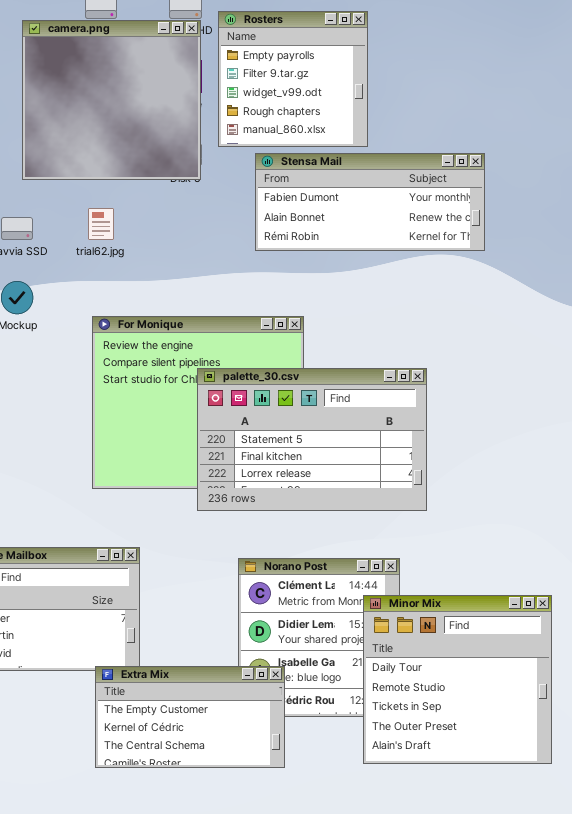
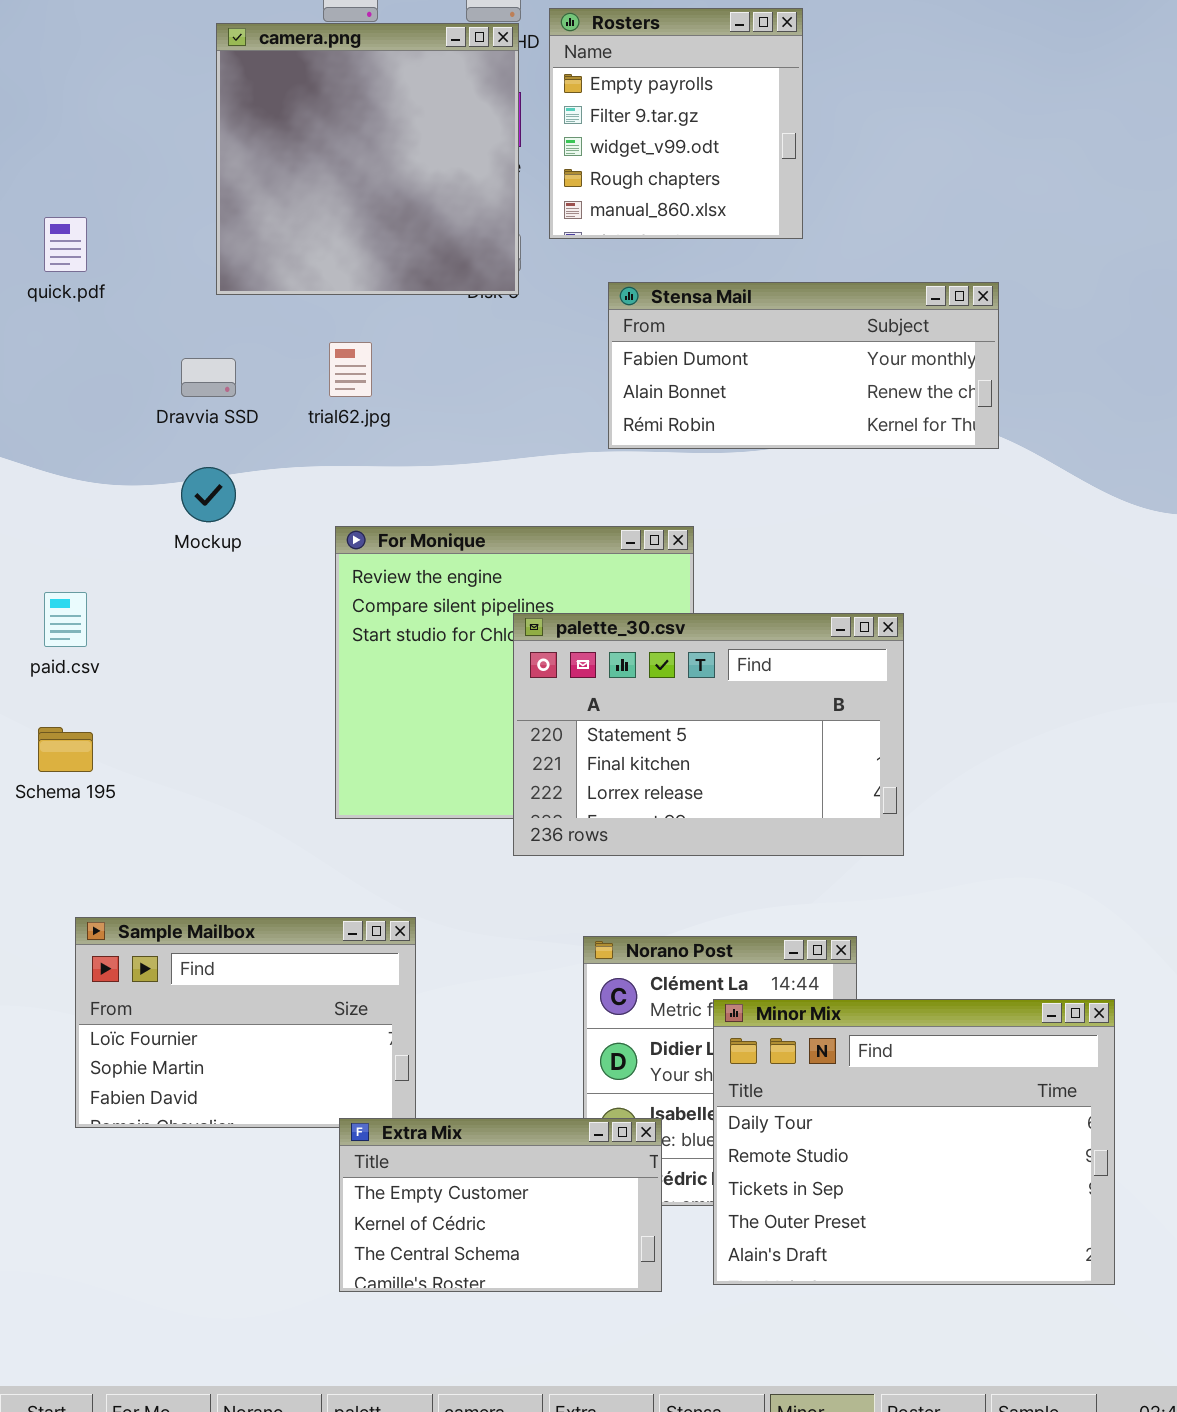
Stensa Mail: [255,153,485,251] -> [608,282,999,449], moved
Minor Mix: [363,595,552,764] -> [713,999,1115,1285], resized

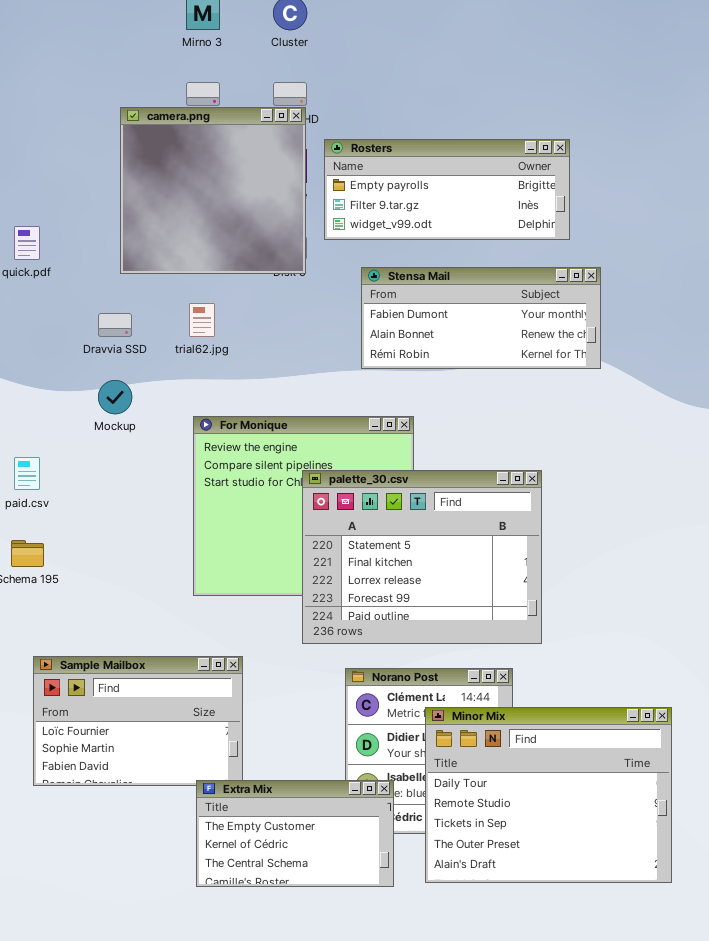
Rosters: [549,8,803,239] -> [324,139,570,240], resized
palette_30.csv: [513,613,904,856] -> [302,470,542,644], resized

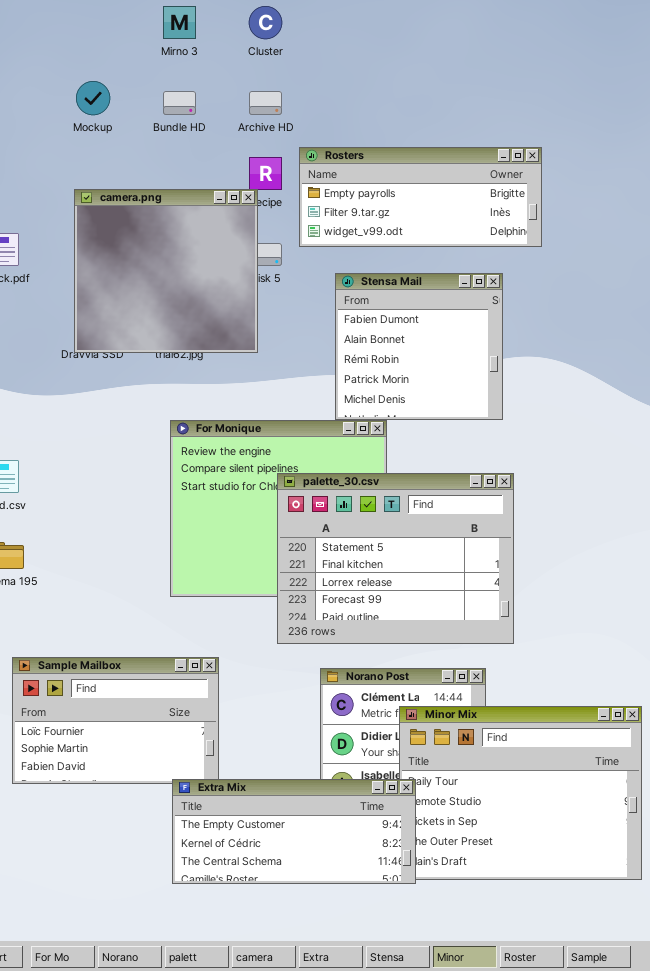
camera.png: [120,107,306,274] -> [74,189,258,353], moved
Stensa Mail: [361,267,601,369] -> [335,273,503,420], resized
Mockup: [98,380,132,414] -> [76,81,110,115], moved
Extra Mix: [196,780,394,887] -> [172,779,416,884], resized

